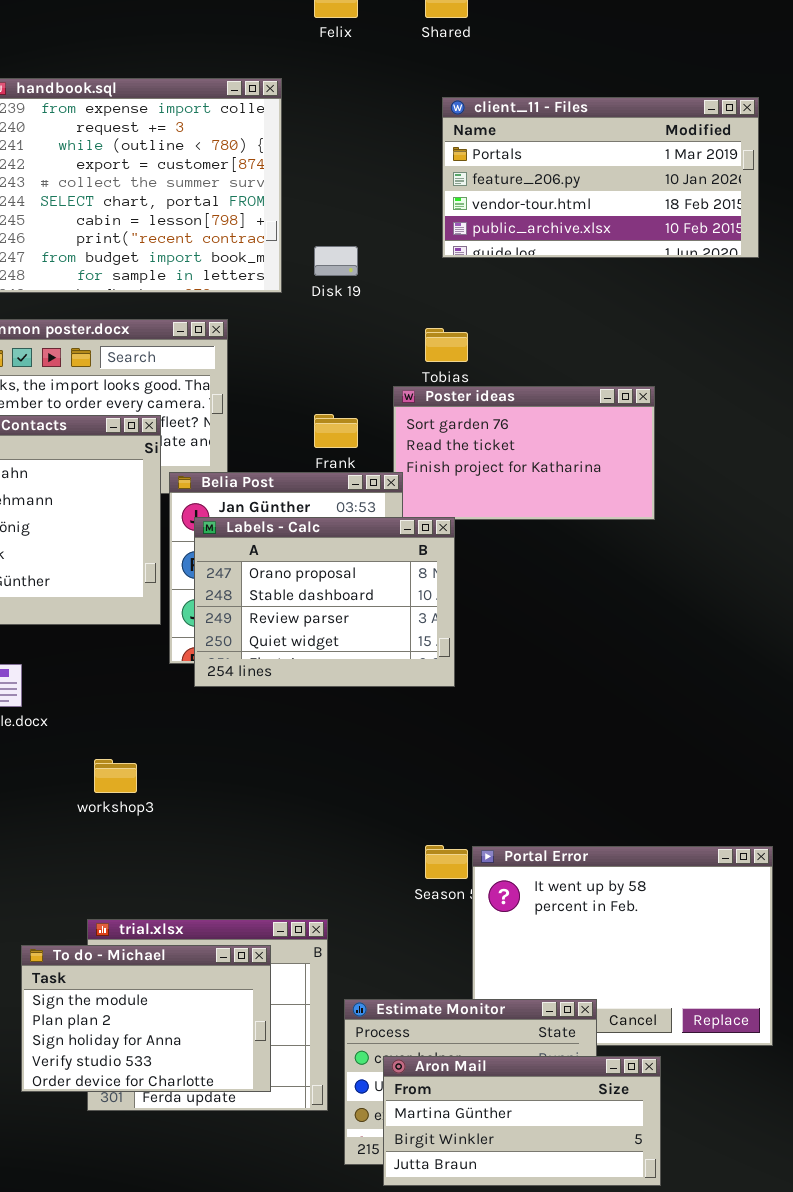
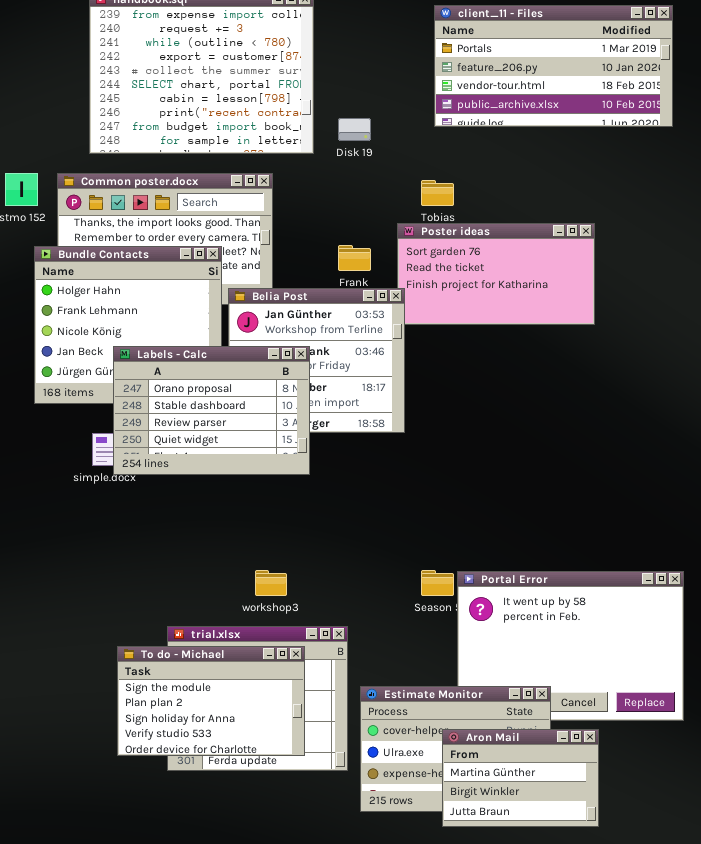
Labels - Calc: [194,517,455,687] -> [113,346,310,475], moved
workshop3: [94,759,137,793] -> [255,570,287,596], moved
Aron Mail: [383,1056,661,1186] -> [442,729,599,827], resized

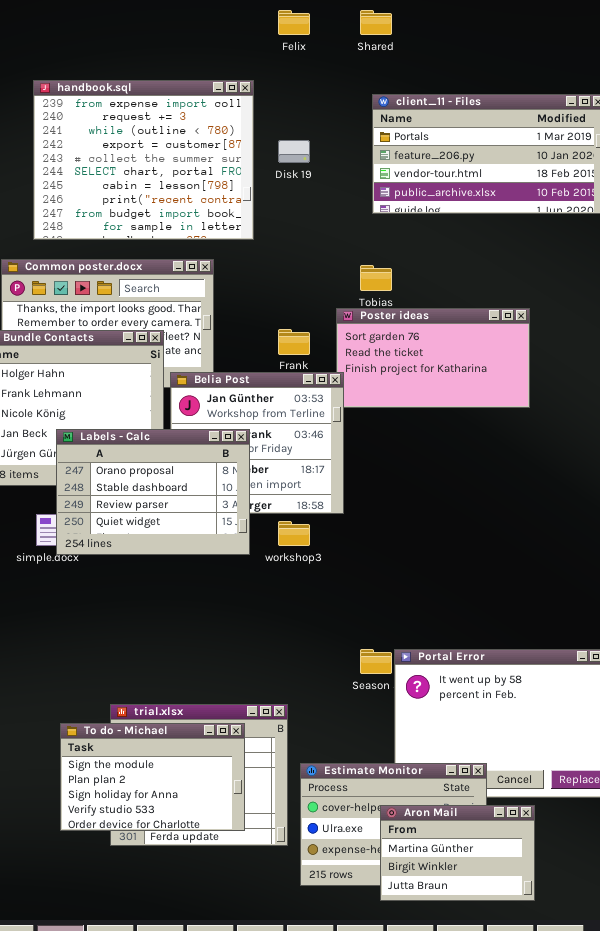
Disk 19: [338,118,371,141] -> [278,140,310,163], moved
workshop3: [255,570,287,596] -> [278,521,310,546], moved

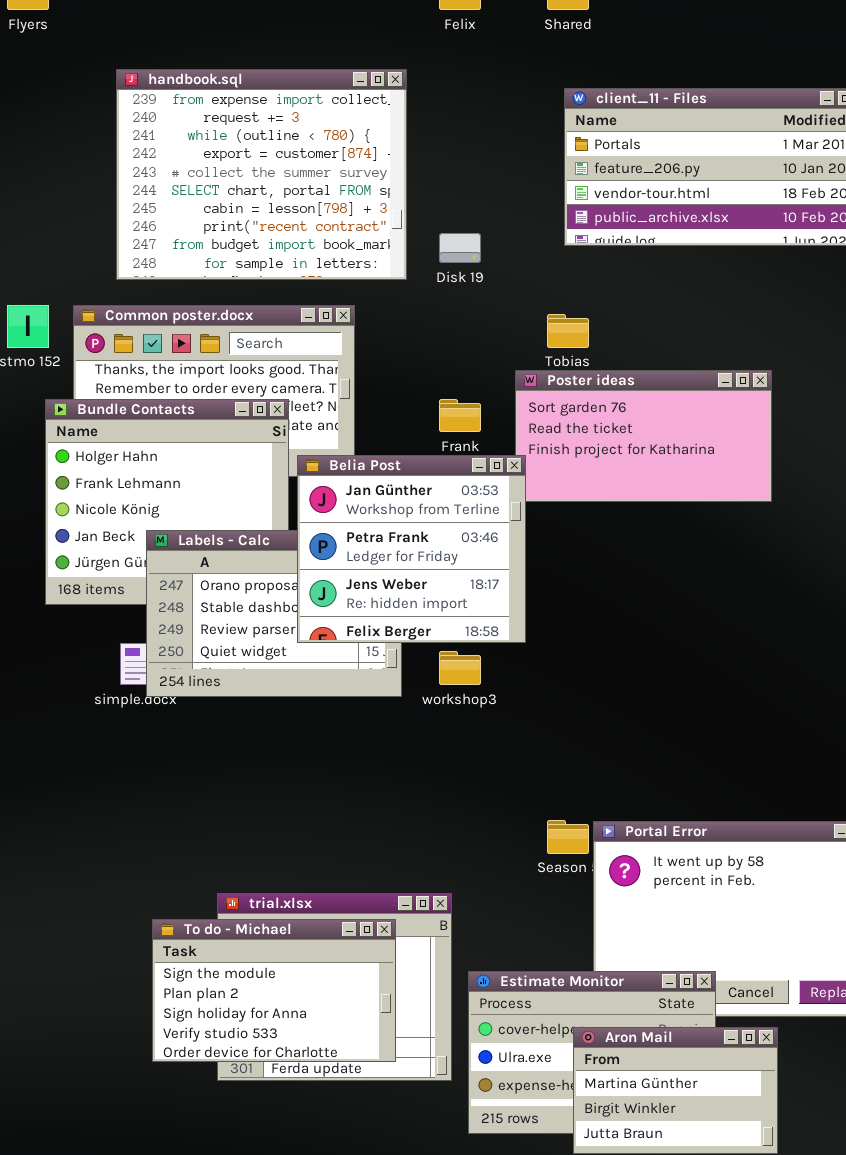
Disk 19: [278,140,310,163] -> [439,233,481,263], moved
Belia Post: [170,372,344,514] -> [297,455,526,643], raised

